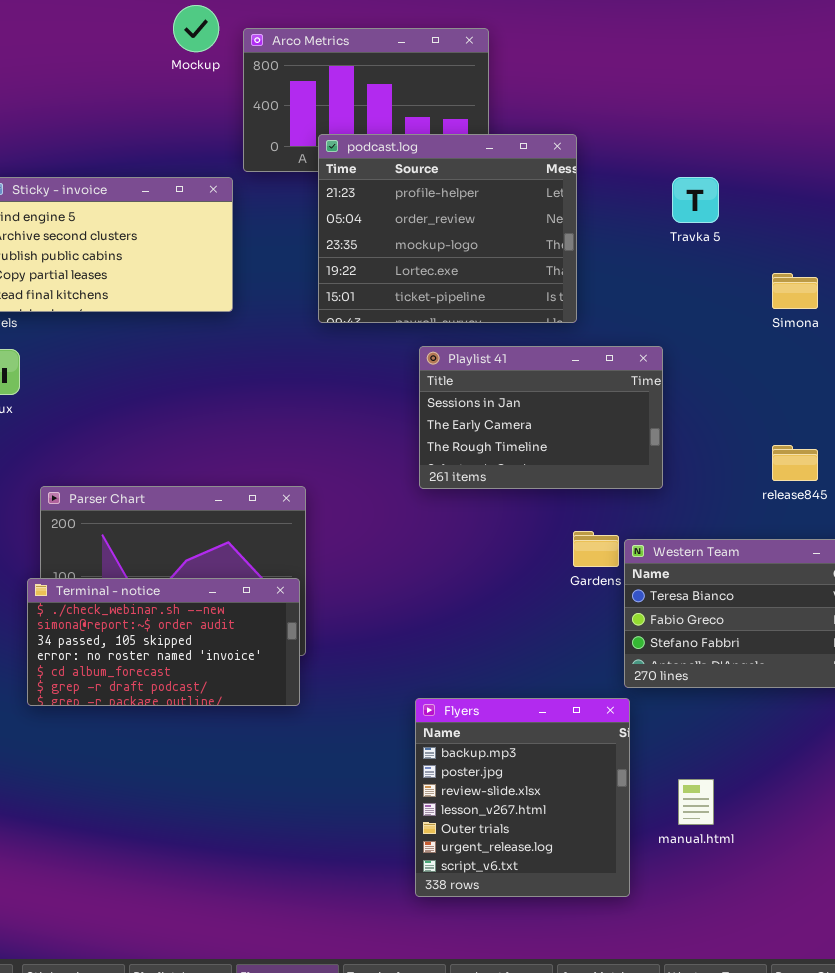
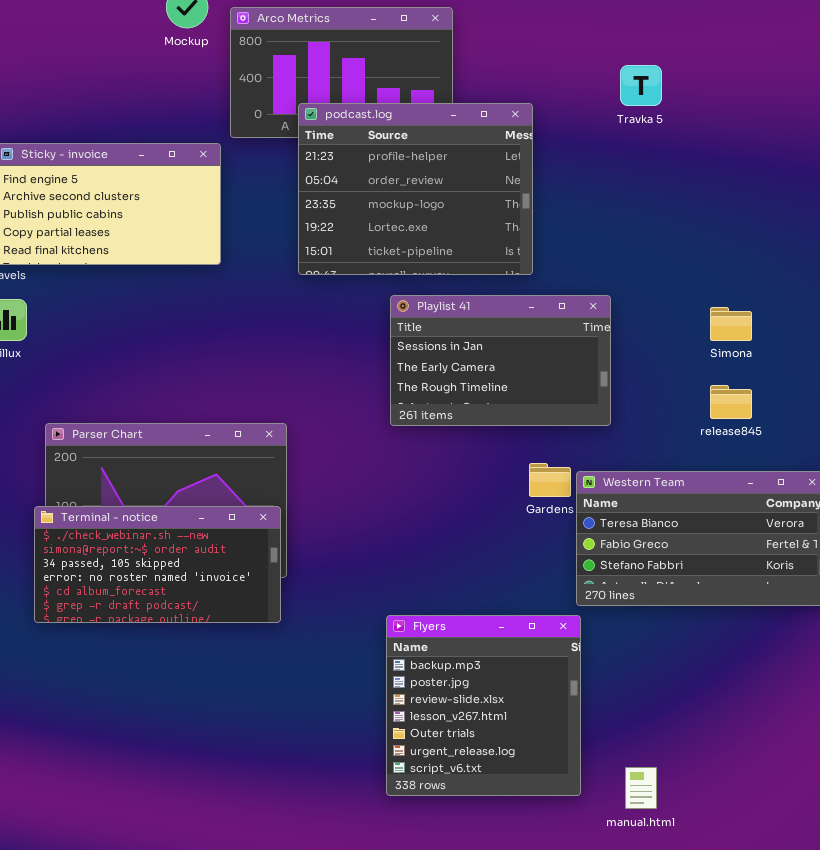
Travka 5: [672,177,719,223] -> [620,65,662,106], moved
Simona: [772,273,818,309] -> [710,307,752,341], moved
manual.html: [678,779,714,825] -> [625,767,657,809], moved

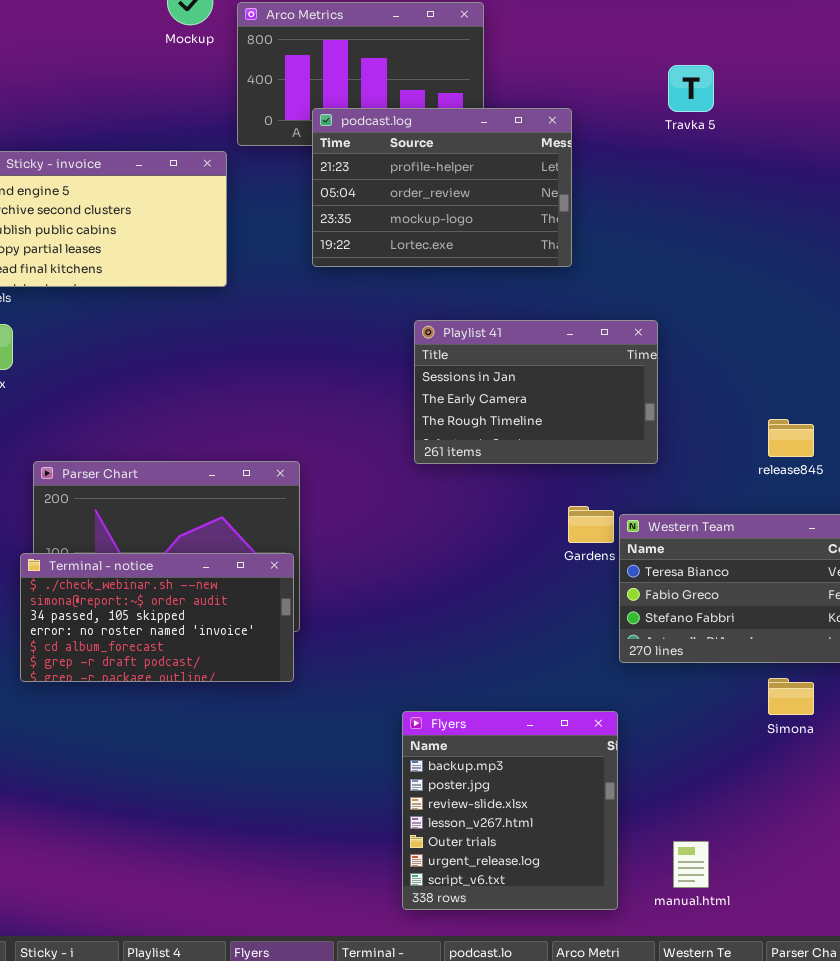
podcast.log: [298,103,533,275] -> [312,108,572,267], resized
Simona: [710,307,752,341] -> [768,678,814,715], moved
Flyers: [386,615,581,796] -> [402,711,618,910], moved

